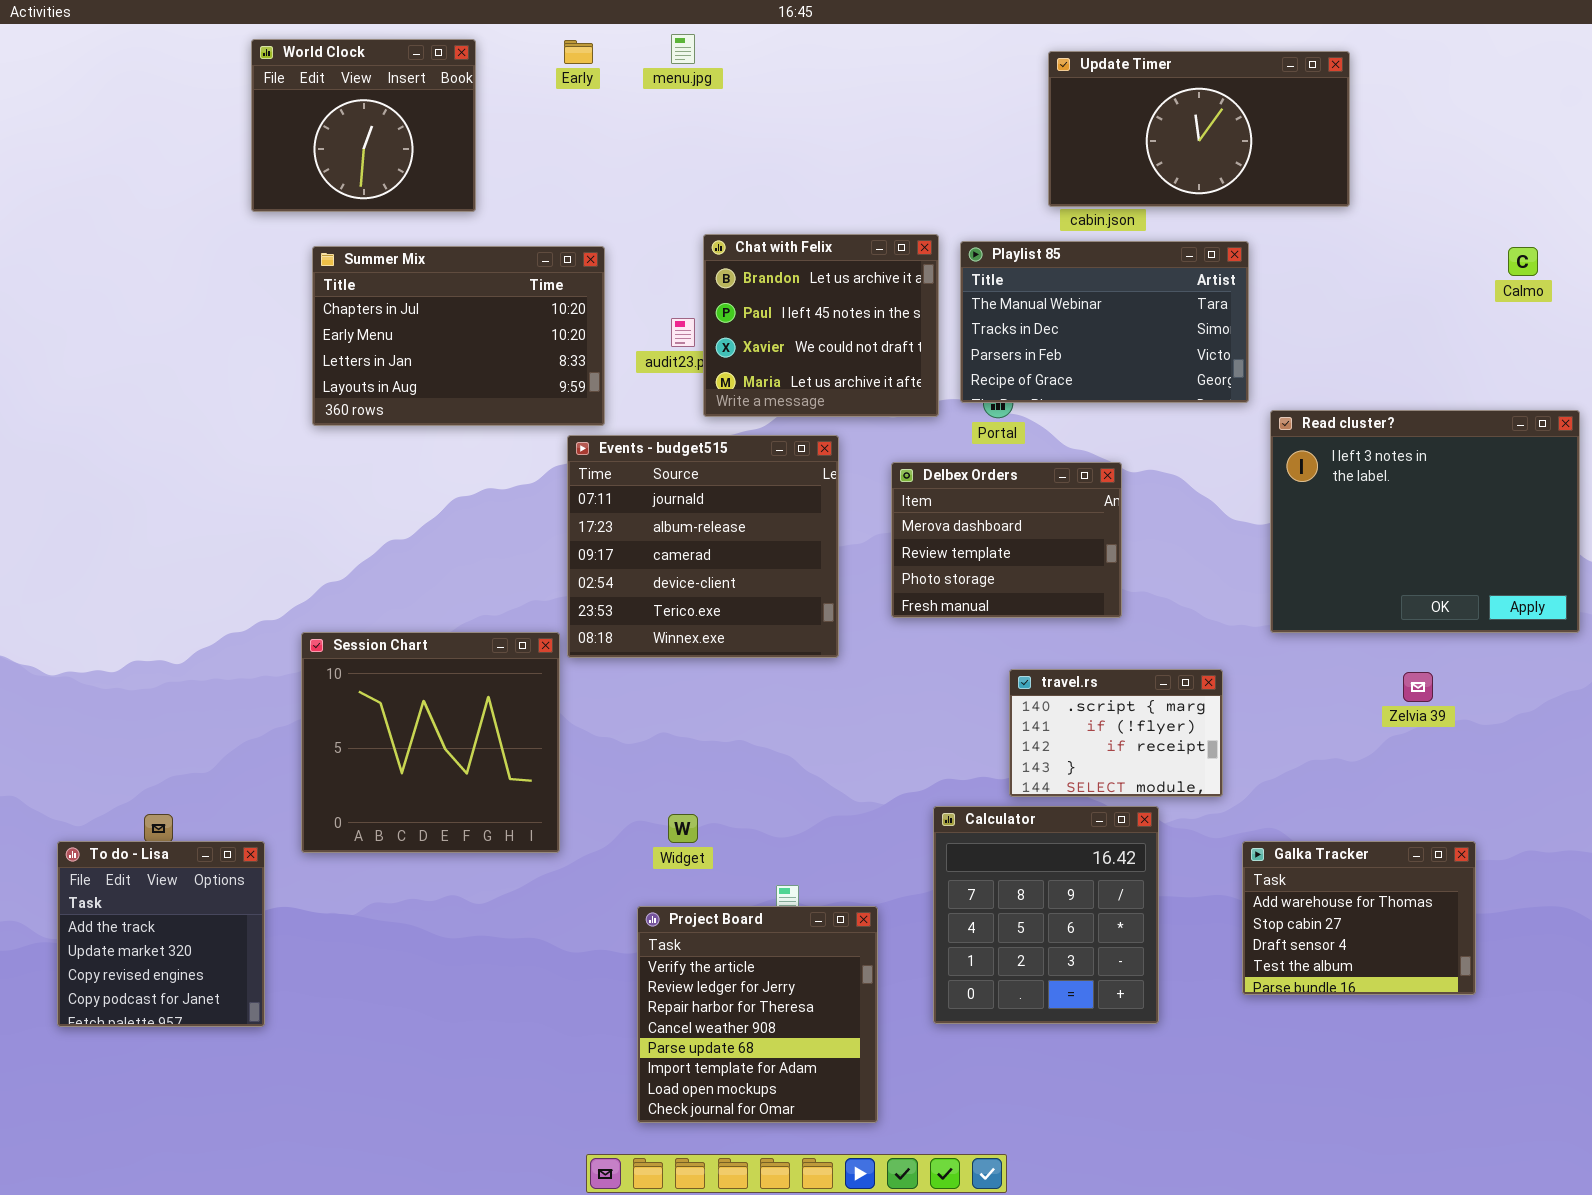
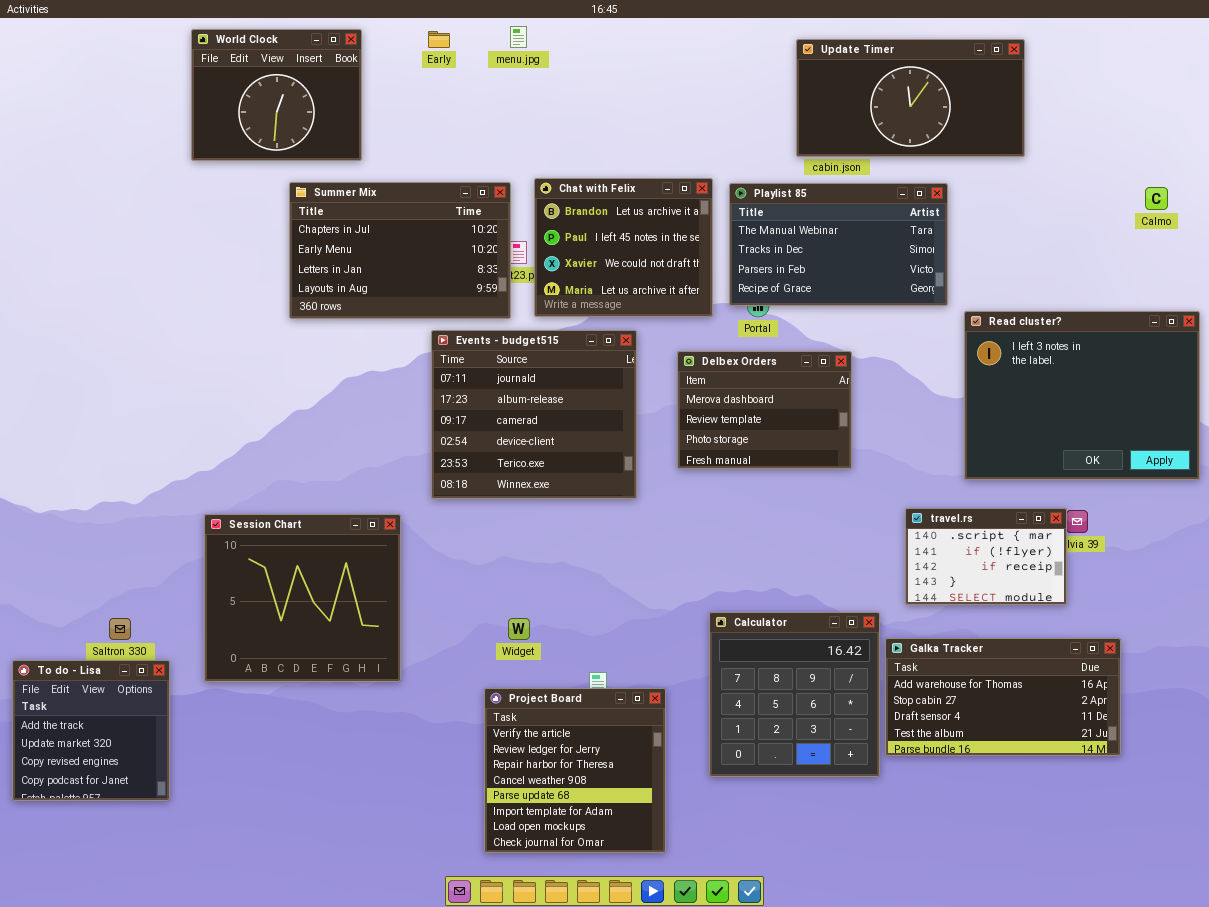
Summer Mix: [312,246,605,426] -> [289,182,511,319], moved
Session Chart: [301,632,560,853] -> [204,514,401,682], moved
travel.rs: [1009,669,1223,797] -> [905,508,1067,605], moved
To do - Lisa: [57,841,265,1027] -> [12,660,170,801], moved
Galka Tracker: [1242,841,1476,995] -> [885,638,1121,756], resized

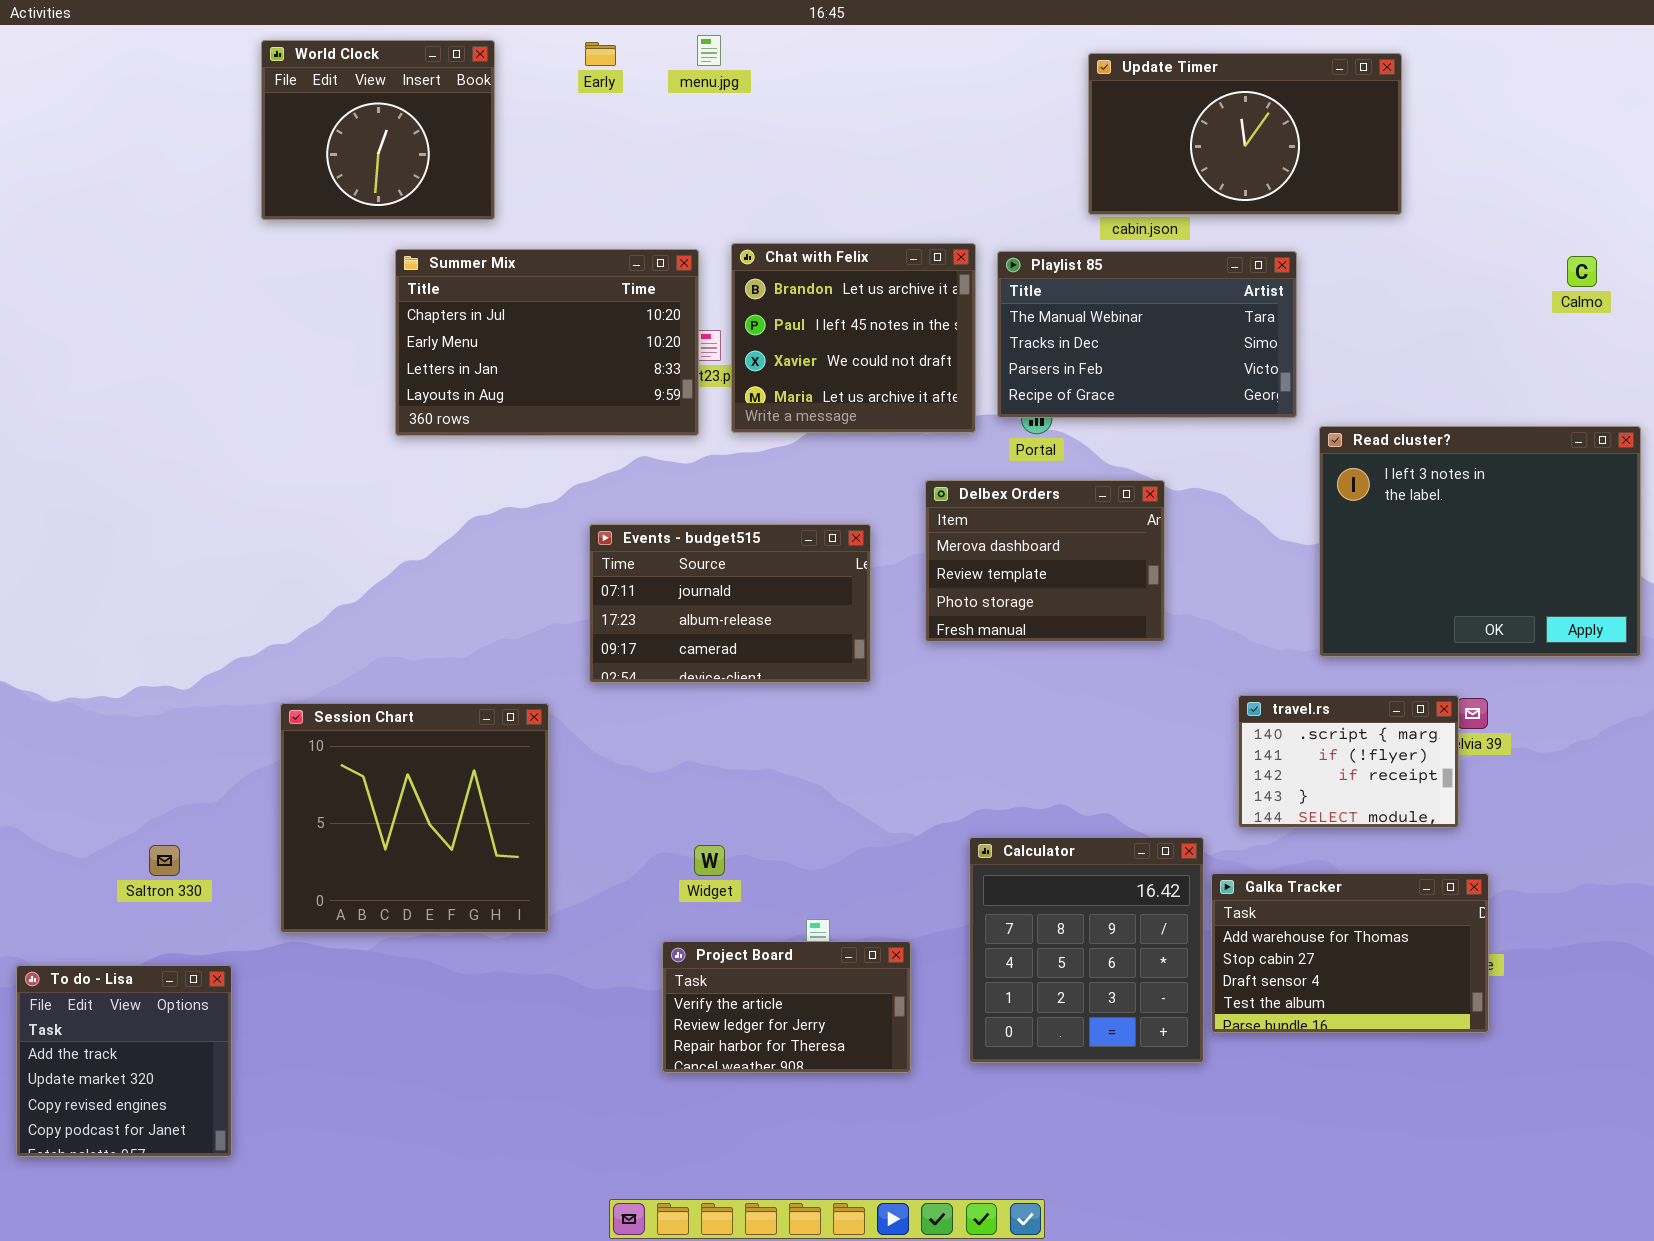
Events - budget515: [431,330,637,499] -> [589,524,871,683], resized
Galka Tracker: [885,638,1121,756] -> [1211,873,1489,1033], resized
To do - Lisa: [12,660,170,801] -> [16,965,232,1157], moved
Project Board: [484,688,666,853] -> [662,941,911,1073], resized

